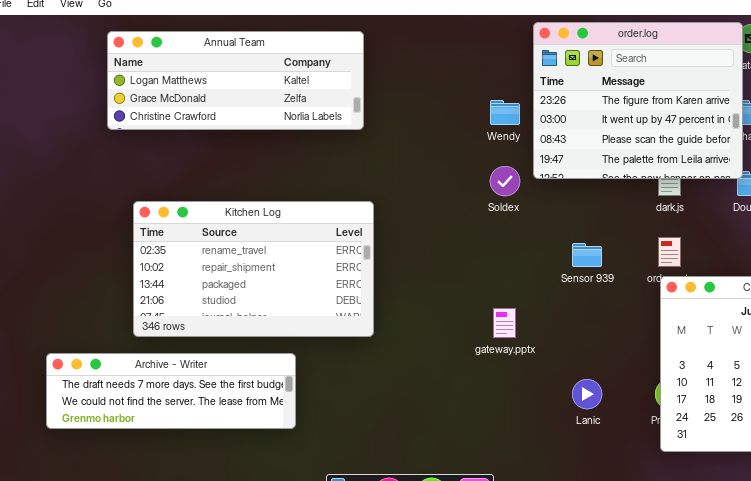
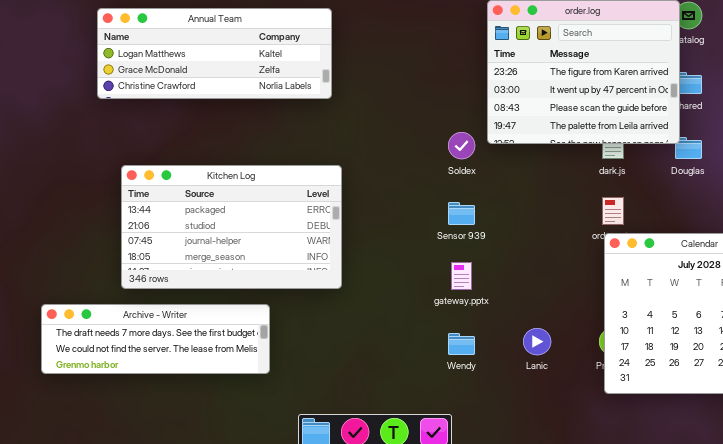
Wendy: [490,100,520,125] -> [448,333,475,355], moved
Kitchen Log: [133,201,374,337] -> [121,165,342,289], scrolled down 2 rows
Sensor 939: [572,243,602,267] -> [448,202,475,225], moved

